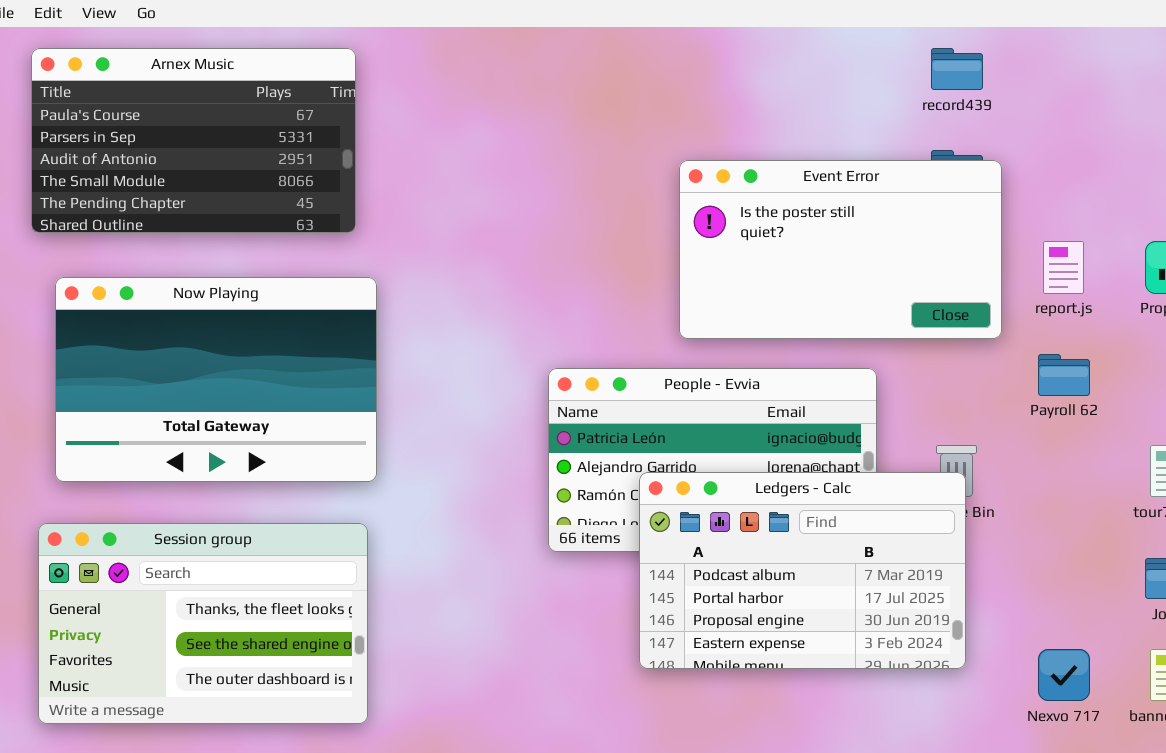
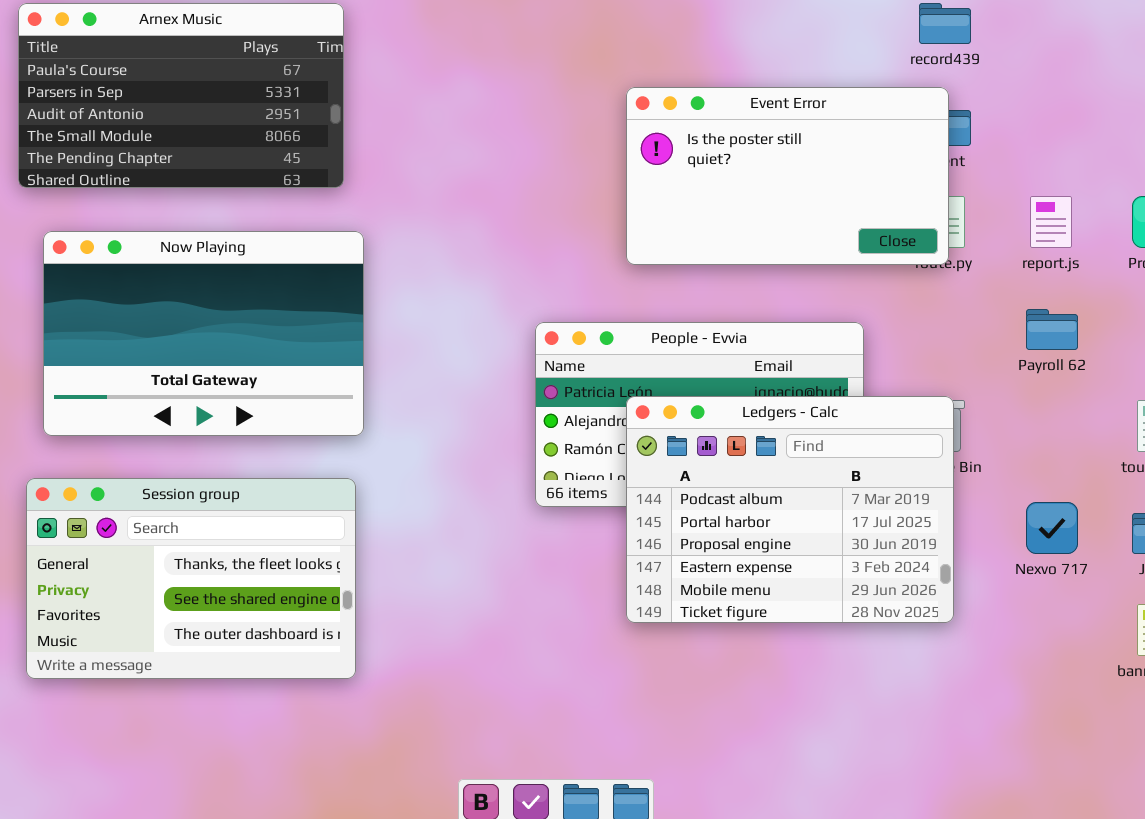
Event Error: [679,160,1002,339] -> [626,87,949,265], moved
Ledgers - Calc: [639,472,966,669] -> [626,396,954,623], resized
Nexvo 717: [1038,649,1090,701] -> [1026,502,1078,554], moved

